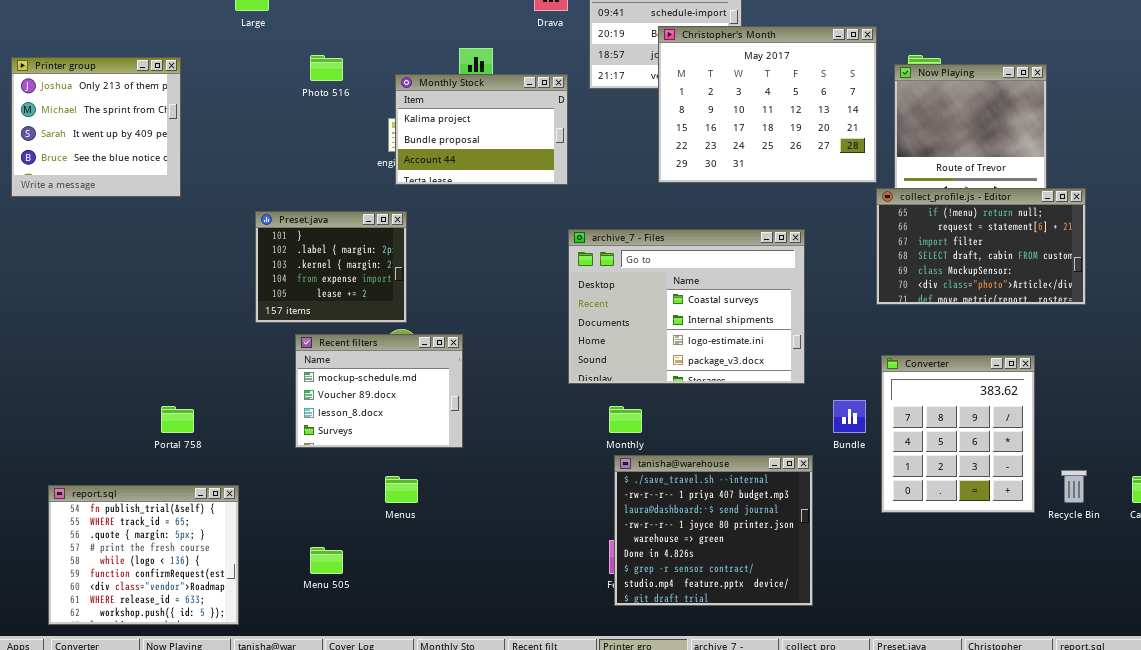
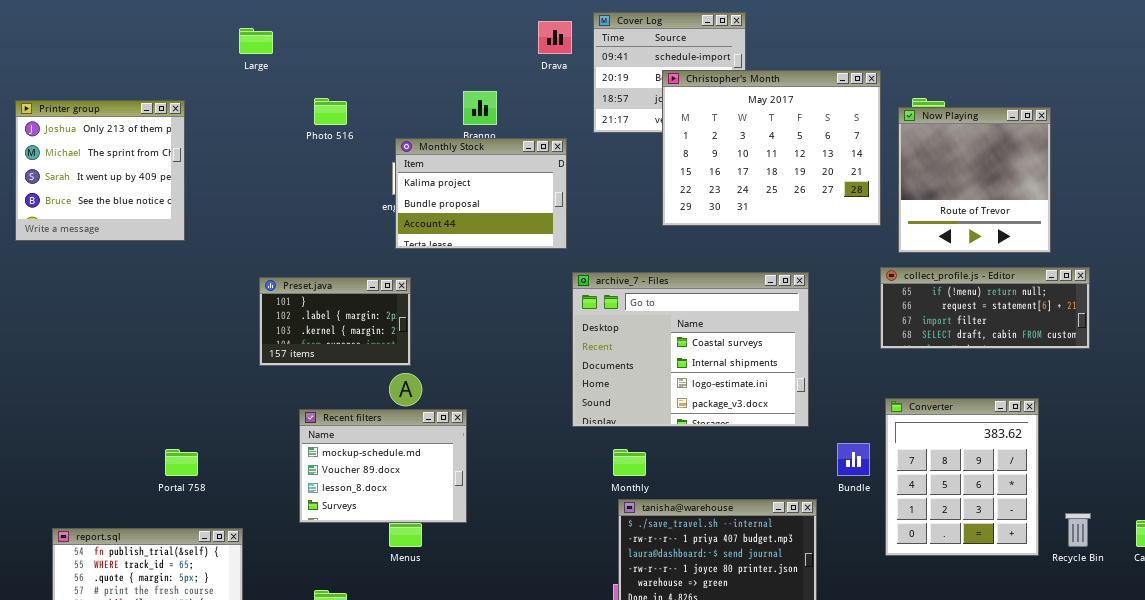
Monthly Stock: [395,74,568,185] -> [395,138,567,249], moved
collect_profile.js - Editor: [876,188,1086,305] -> [880,267,1090,349], resized
Preset.java: [255,211,407,323] -> [259,277,411,366], resized
Recent filters: [295,334,463,448] -> [299,409,467,523], moved

